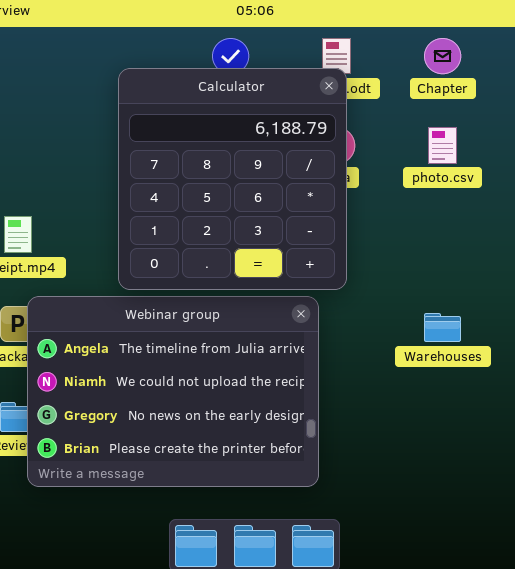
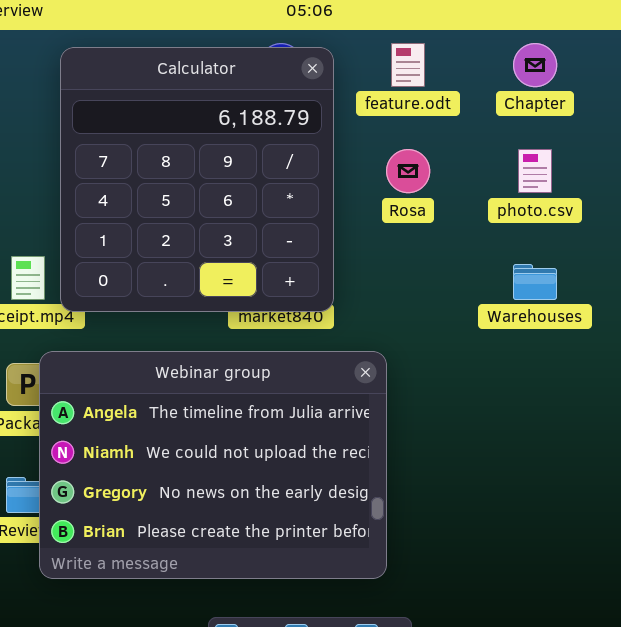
Calculator: [118,68,347,290] -> [60,47,334,312], moved
Warehouses: [424,313,461,342] -> [513,264,557,300], moved

